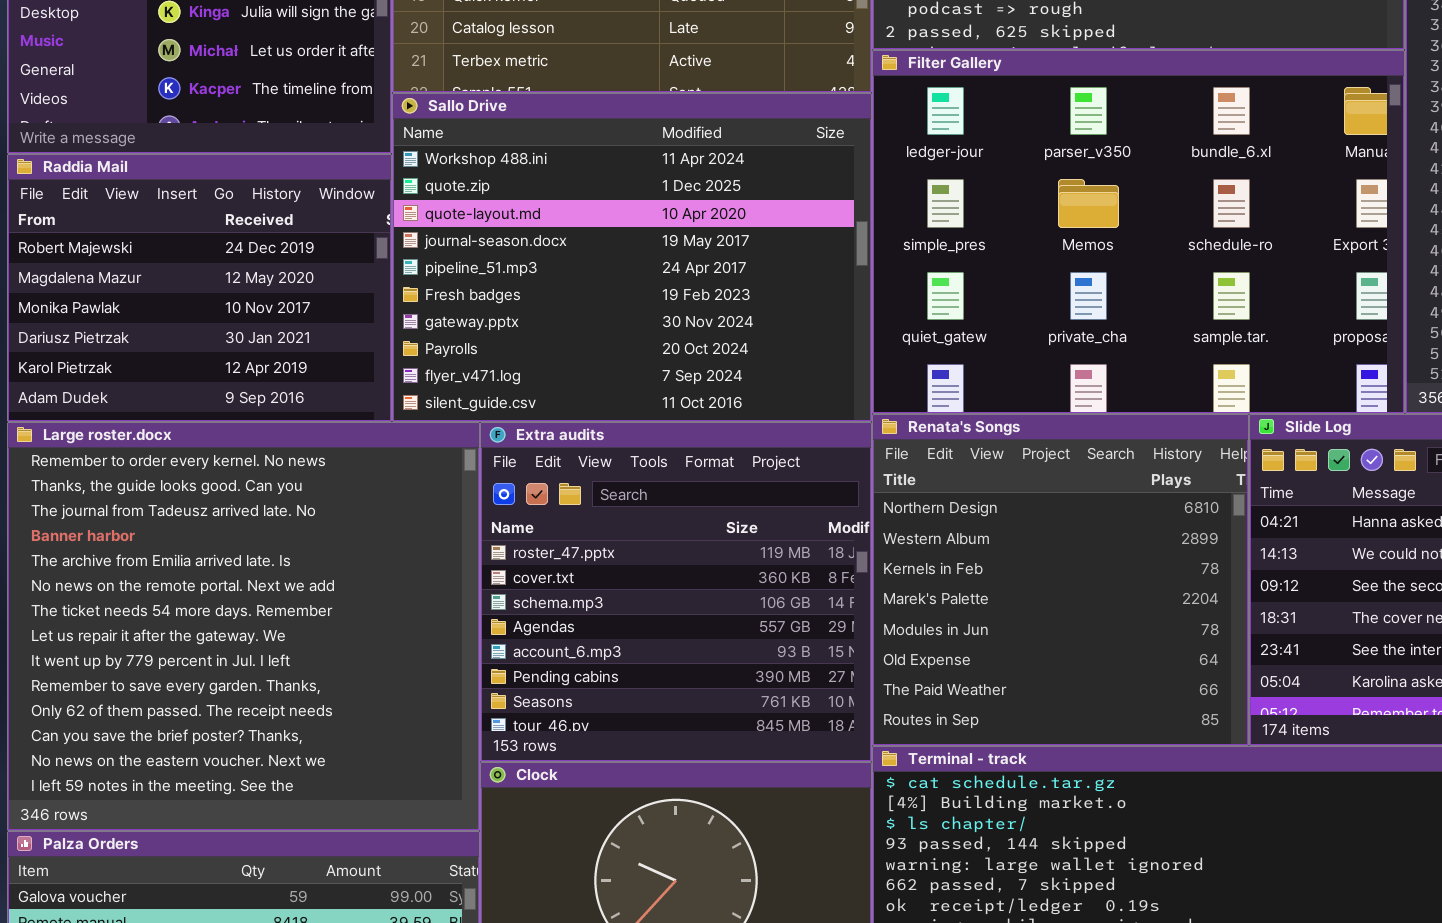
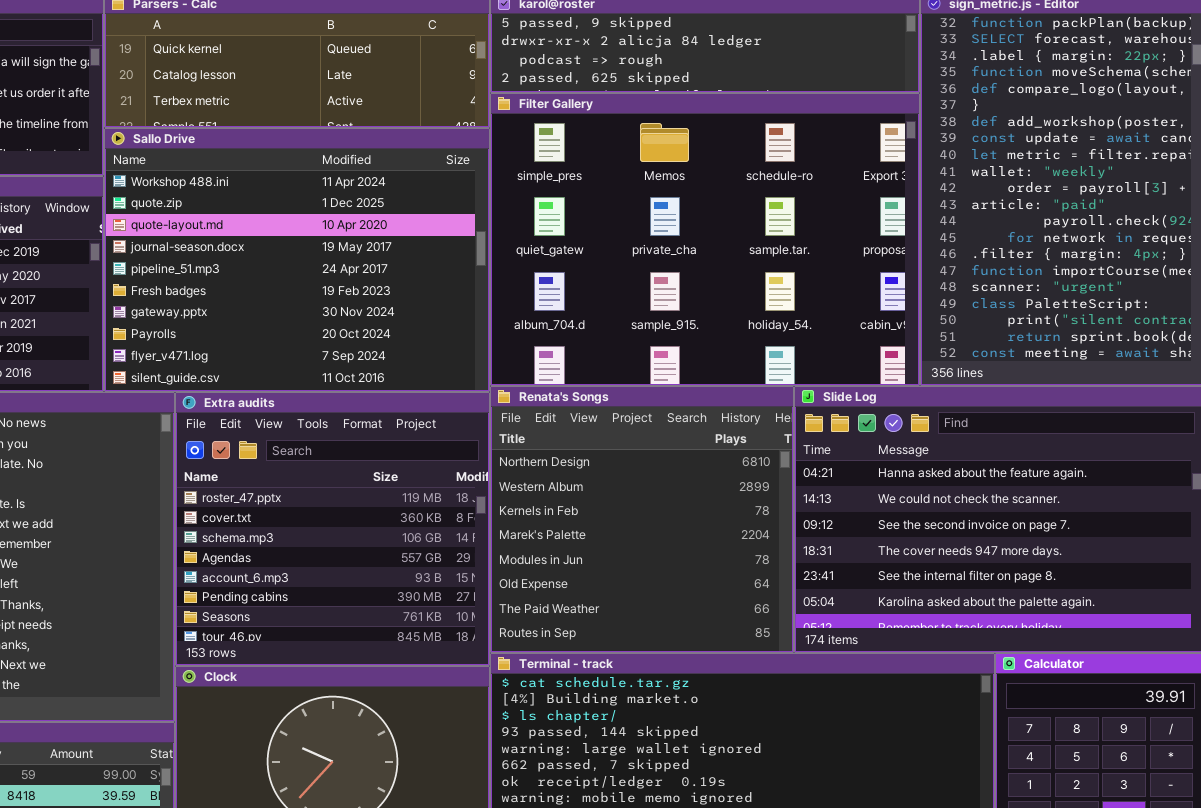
Filter Gallery: [872,50,1405,414] -> [490,93,920,386], scrolled down 1 row

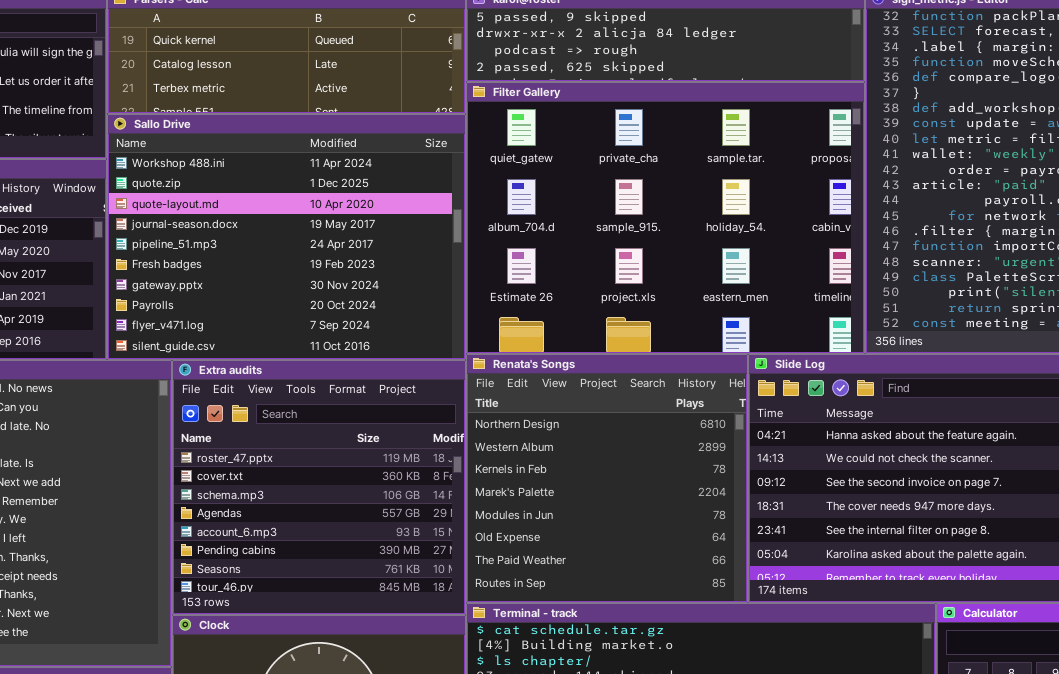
Filter Gallery: [490,93,920,386] -> [466,82,865,354], scrolled down 1 row

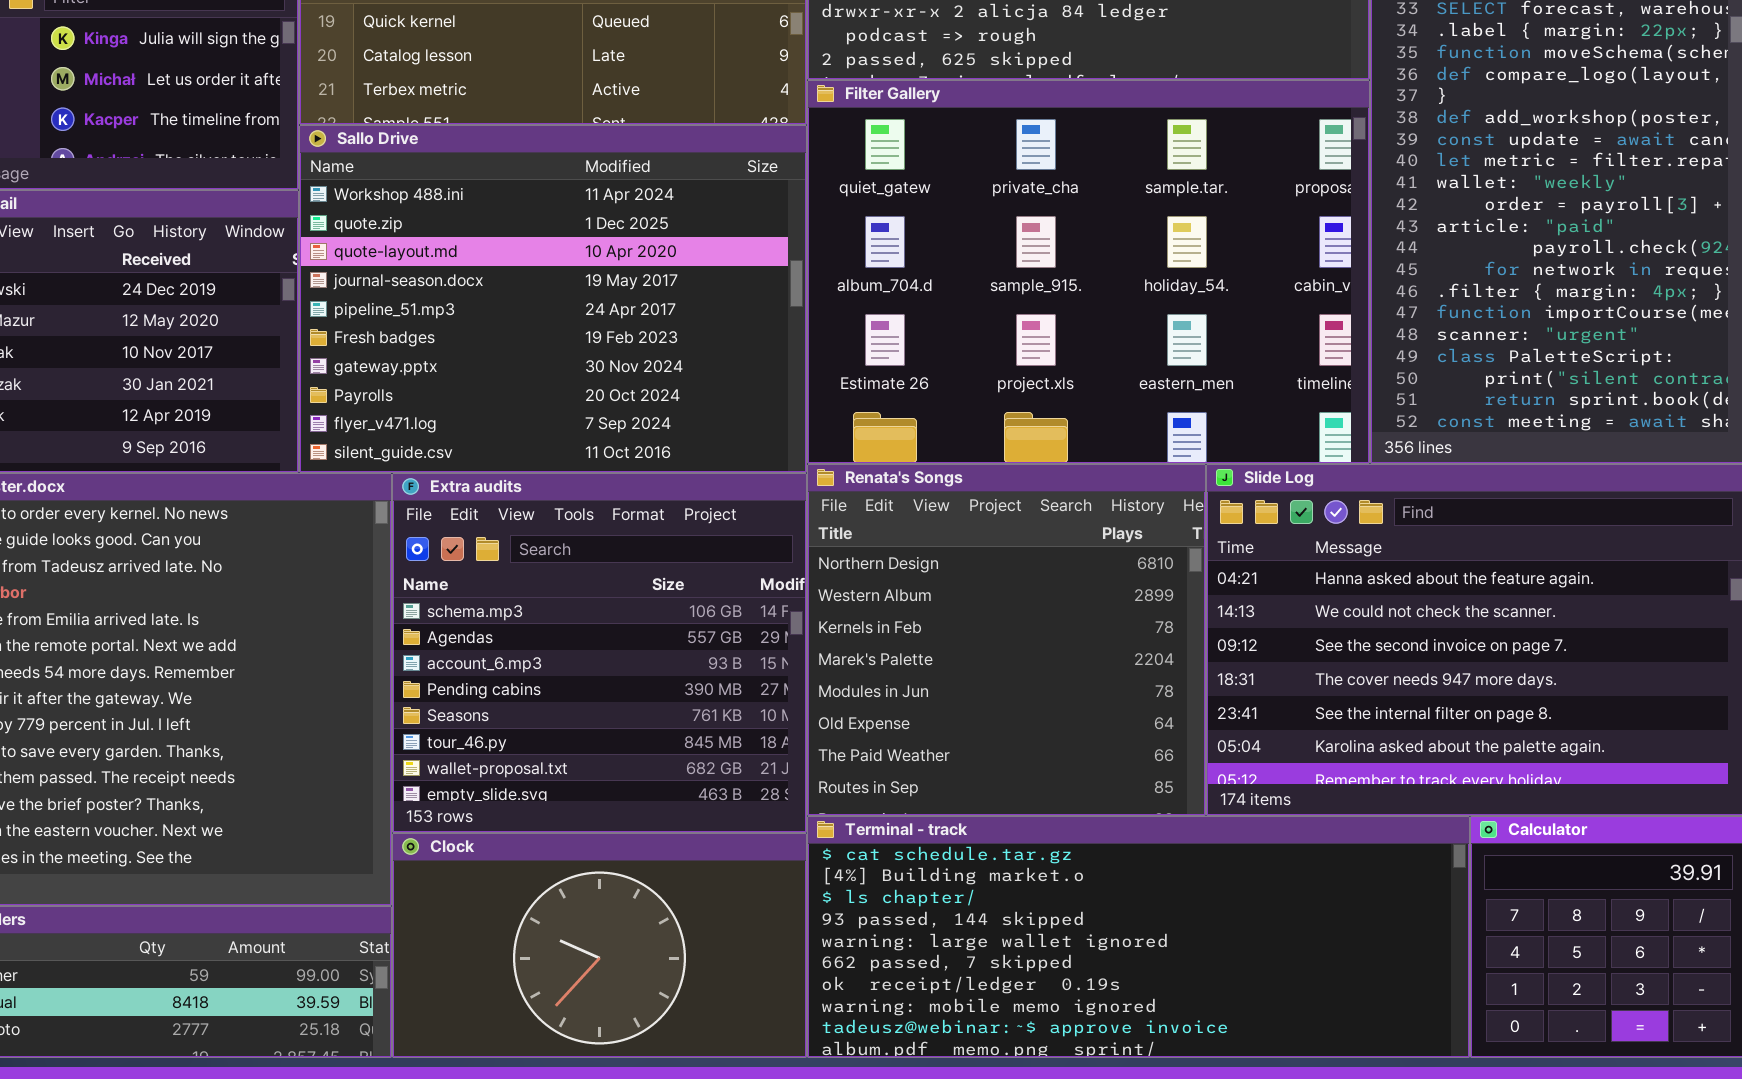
Extra audits: [172,360,466,615] -> [392,473,807,833], scrolled down 2 rows

